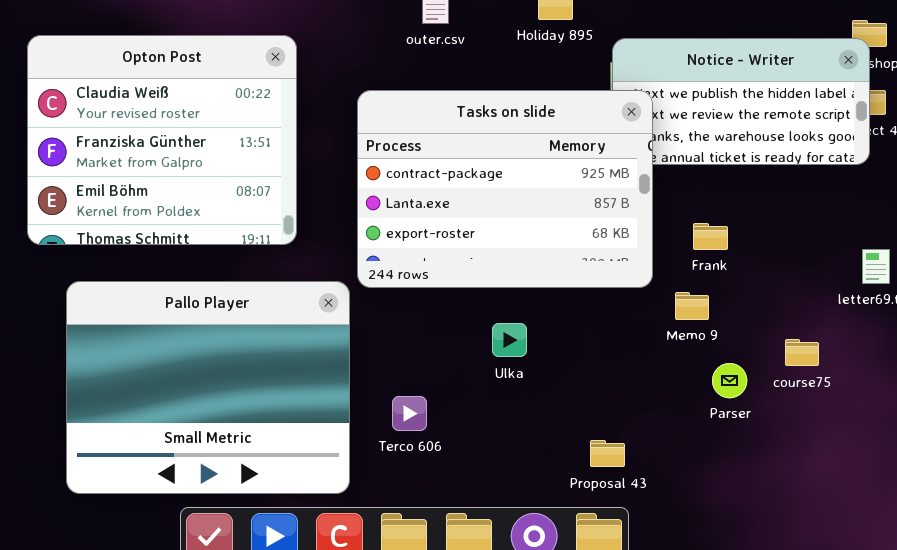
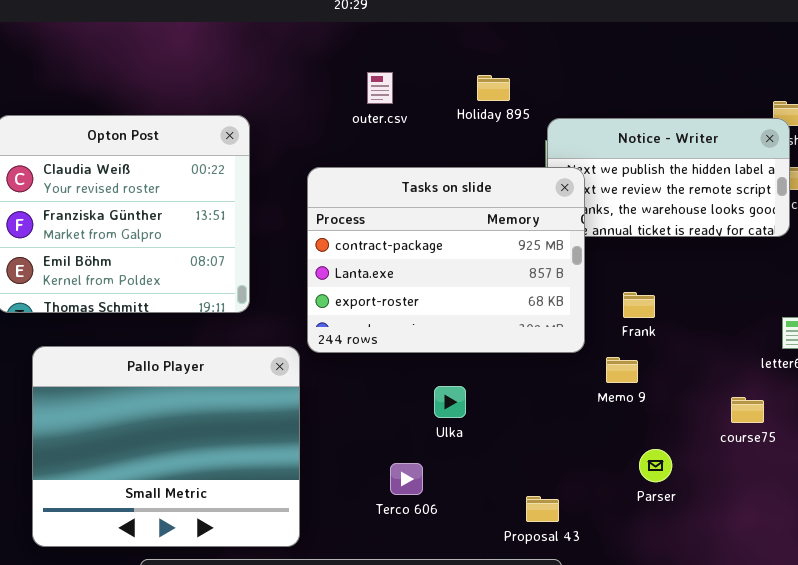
course75: [785,339,819,366] -> [731,397,764,423], moved
Parser: [712,363,747,398] -> [639,449,672,482], moved
Terco 606: [392,396,427,431] -> [390,463,423,495], moved

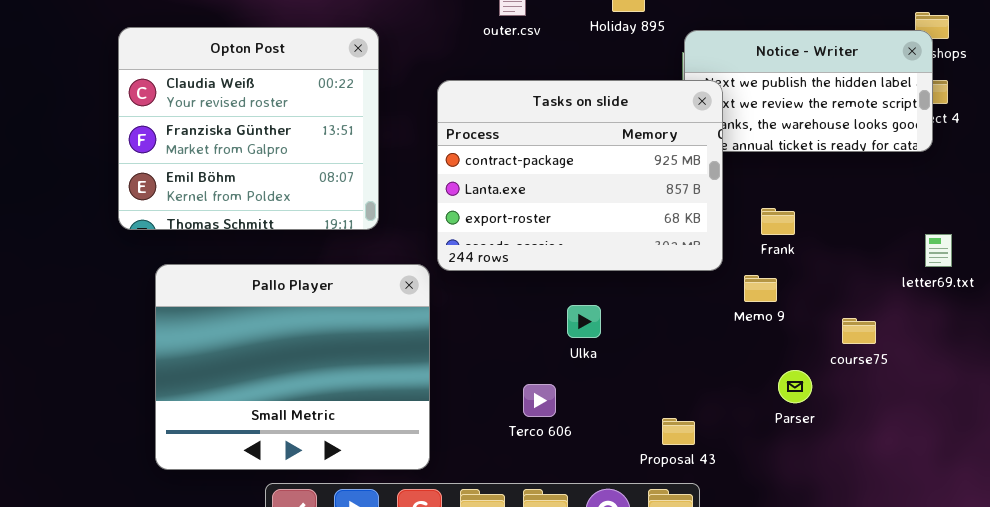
course75: [731,397,764,423] -> [842,318,876,344], moved

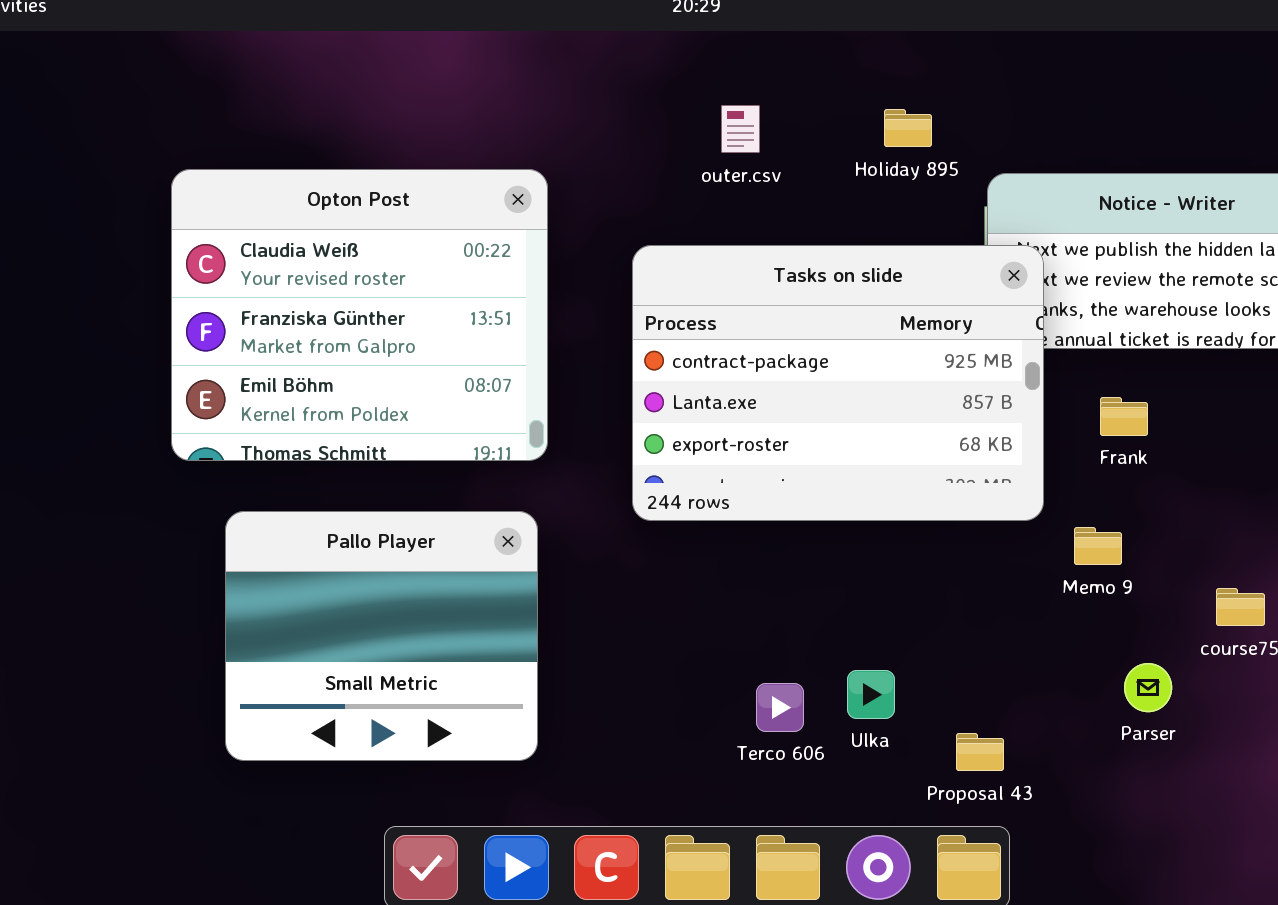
Frank: [761,208,795,235] -> [1100,397,1148,436], moved
Pallo Player: [155,264,430,470] -> [225,511,538,761], resized
Ulka: [567,305,601,338] -> [847,670,895,719], moved

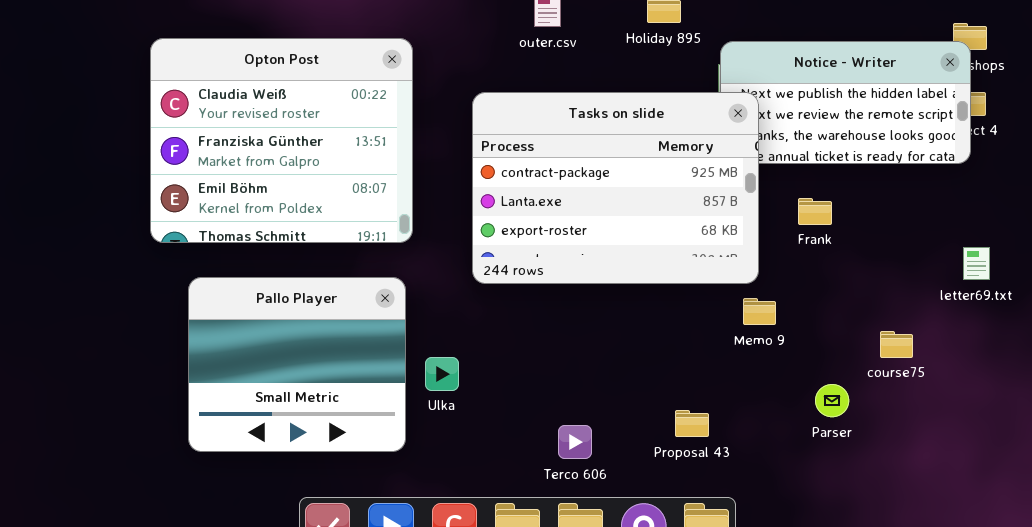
Memo 9: [1074,527,1122,565] -> [743,298,776,325], moved
Ulka: [847,670,895,719] -> [425,357,459,391], moved
Terco 606: [756,683,804,732] -> [558,425,592,459], moved
Proposal 43: [956,733,1004,771] -> [675,410,709,437], moved

